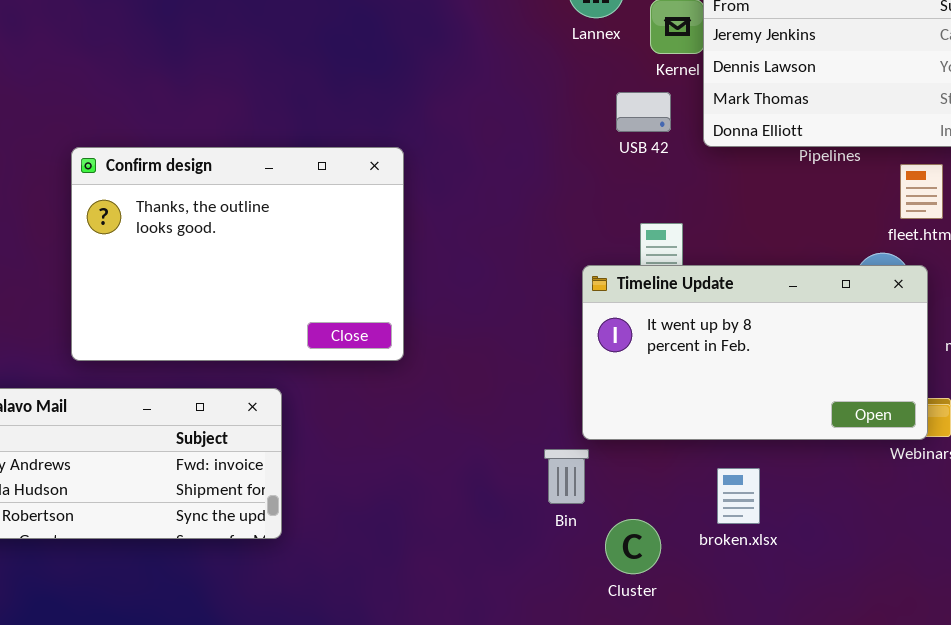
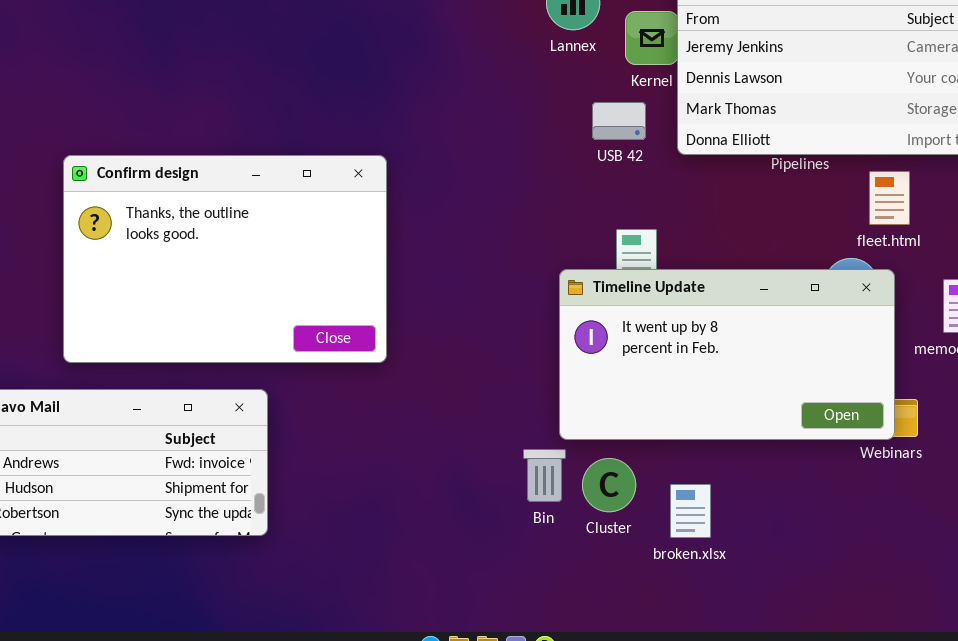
broken.xlsx: [717,468,760,524] -> [670,484,711,538], moved
Cluster: [605,519,661,574] -> [582,458,636,512], moved

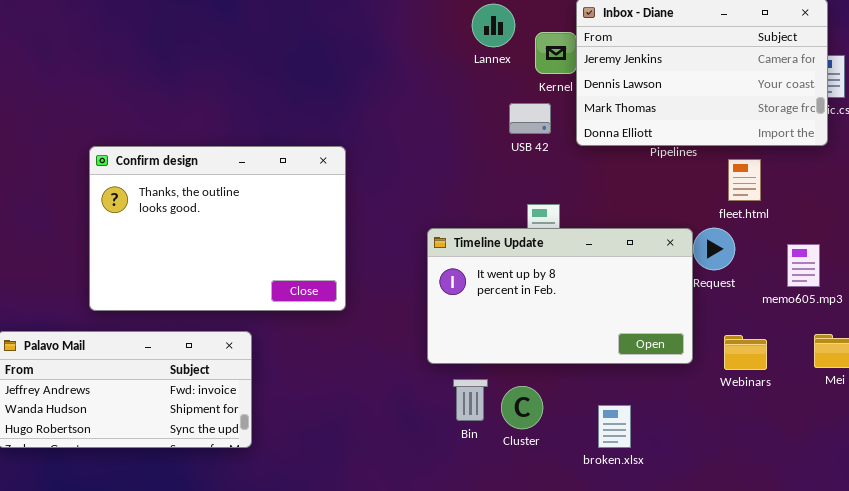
Timeline Update: [559,269,895,440] -> [427,228,693,364], moved
broken.xlsx: [670,484,711,538] -> [598,405,631,448], moved

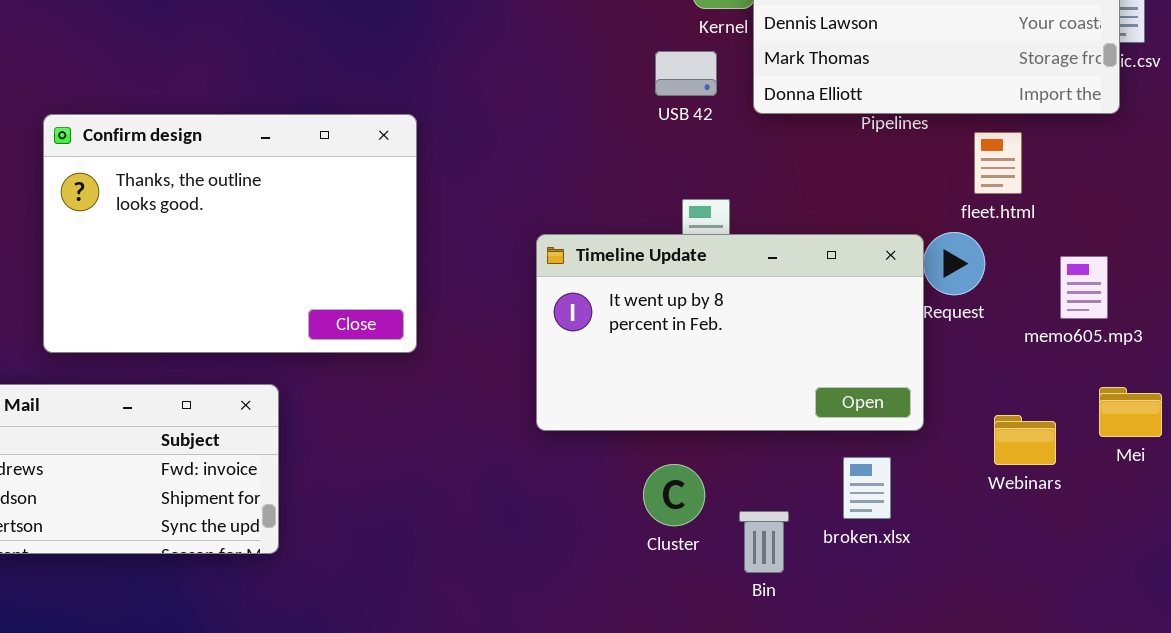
Webinars: [724,335,767,370] -> [994,415,1056,465], moved
Bin: [453,379,488,421] -> [739,511,789,573], moved
broken.xlsx: [598,405,631,448] -> [843,457,891,519], moved

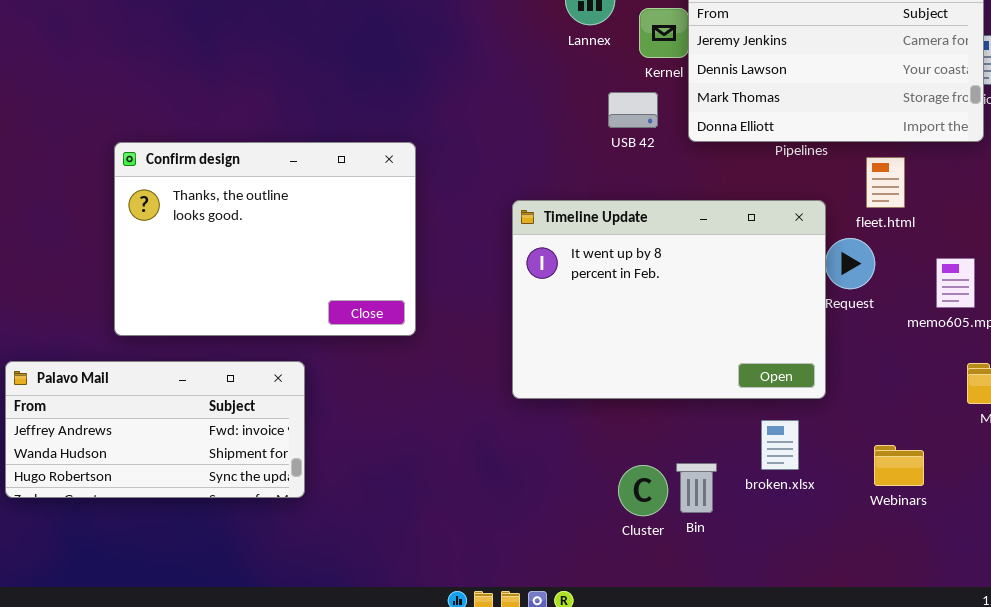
Timeline Update: [536,234,924,431] -> [512,200,826,399], resized
Webinars: [994,415,1056,465] -> [874,445,924,486], moved
Cluster: [643,464,705,526] -> [618,465,668,516], moved

